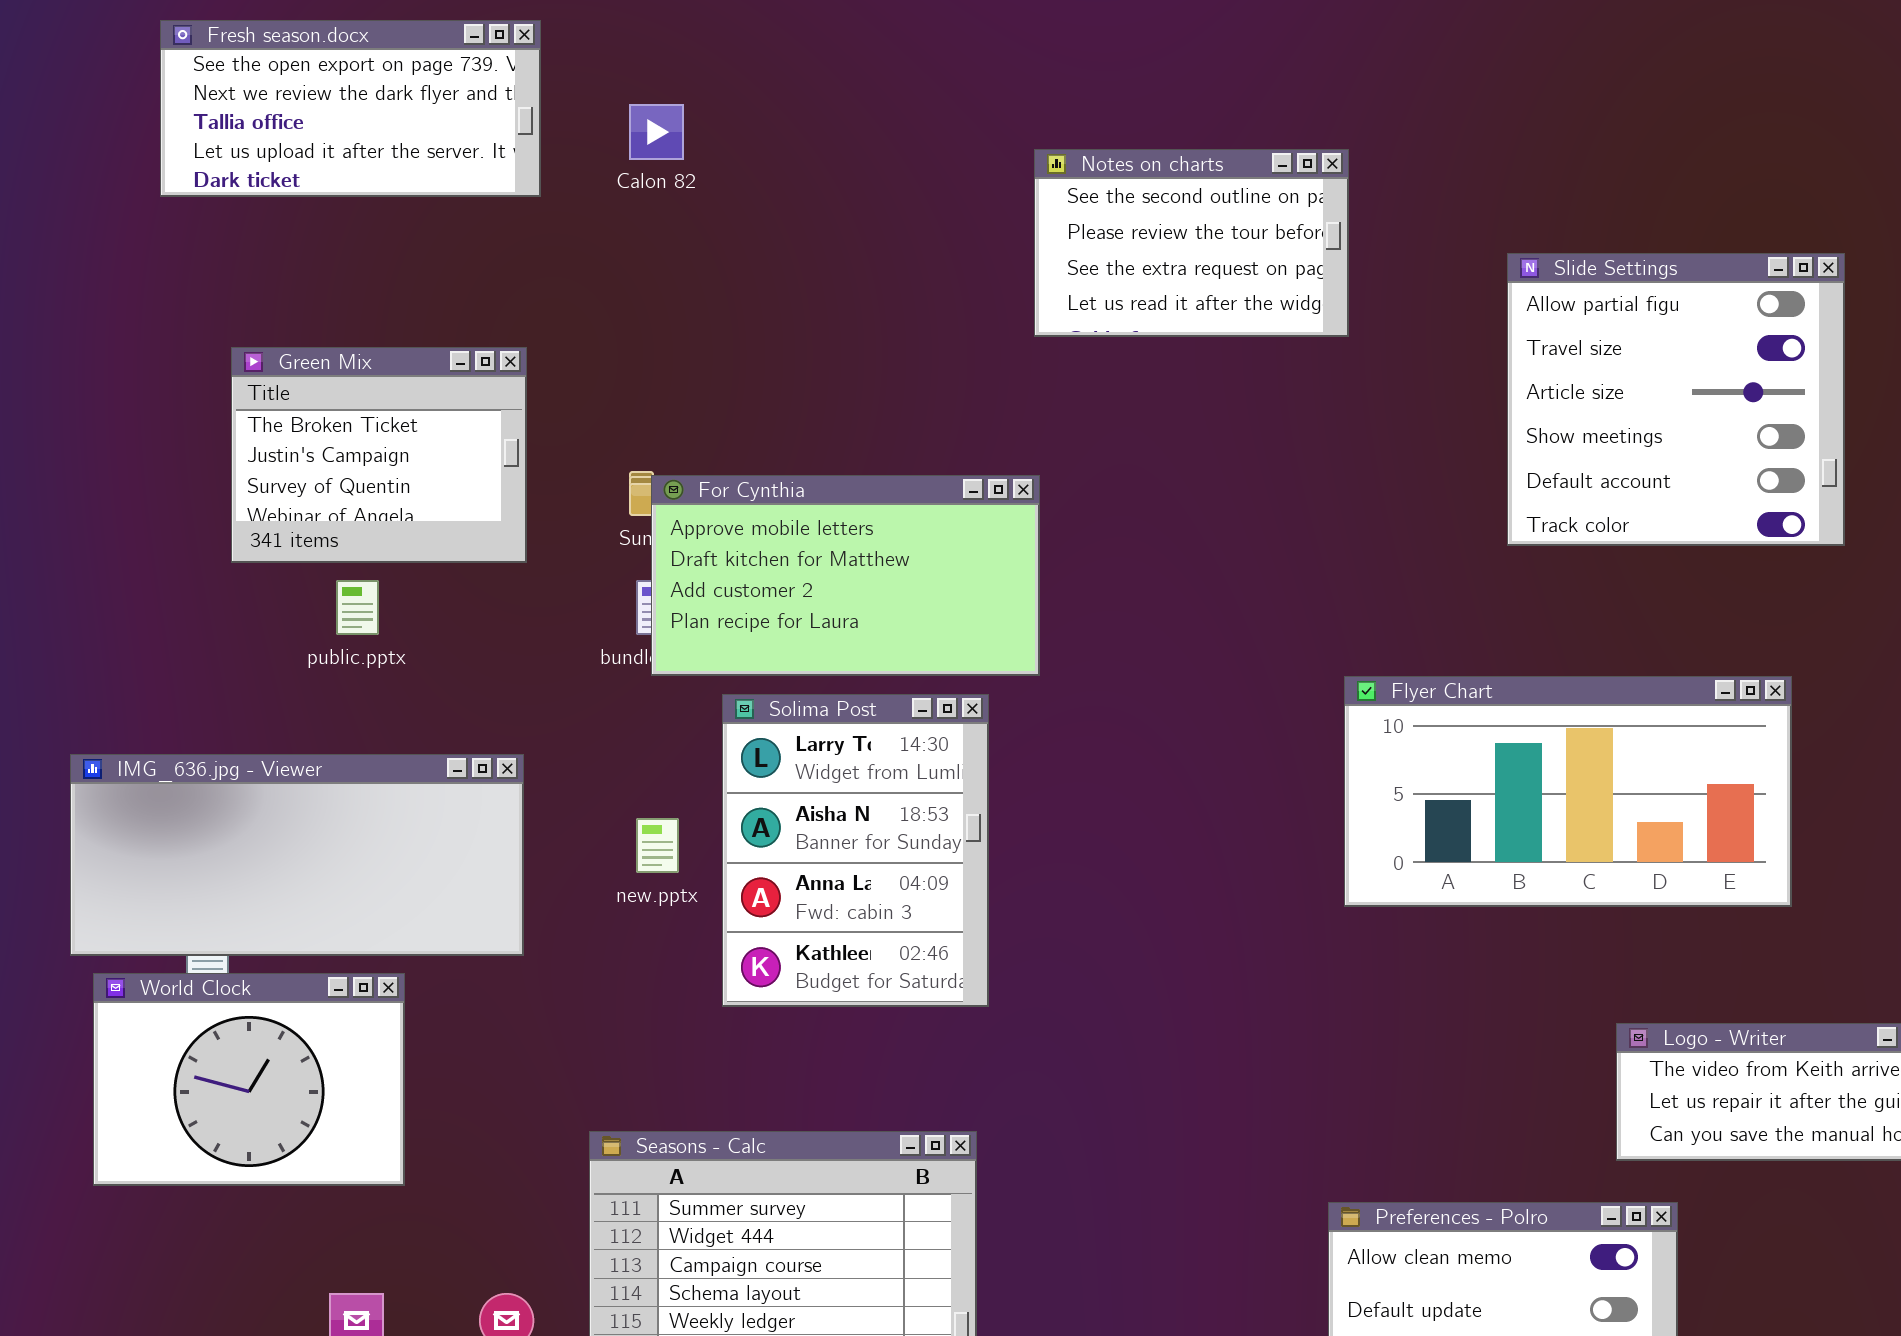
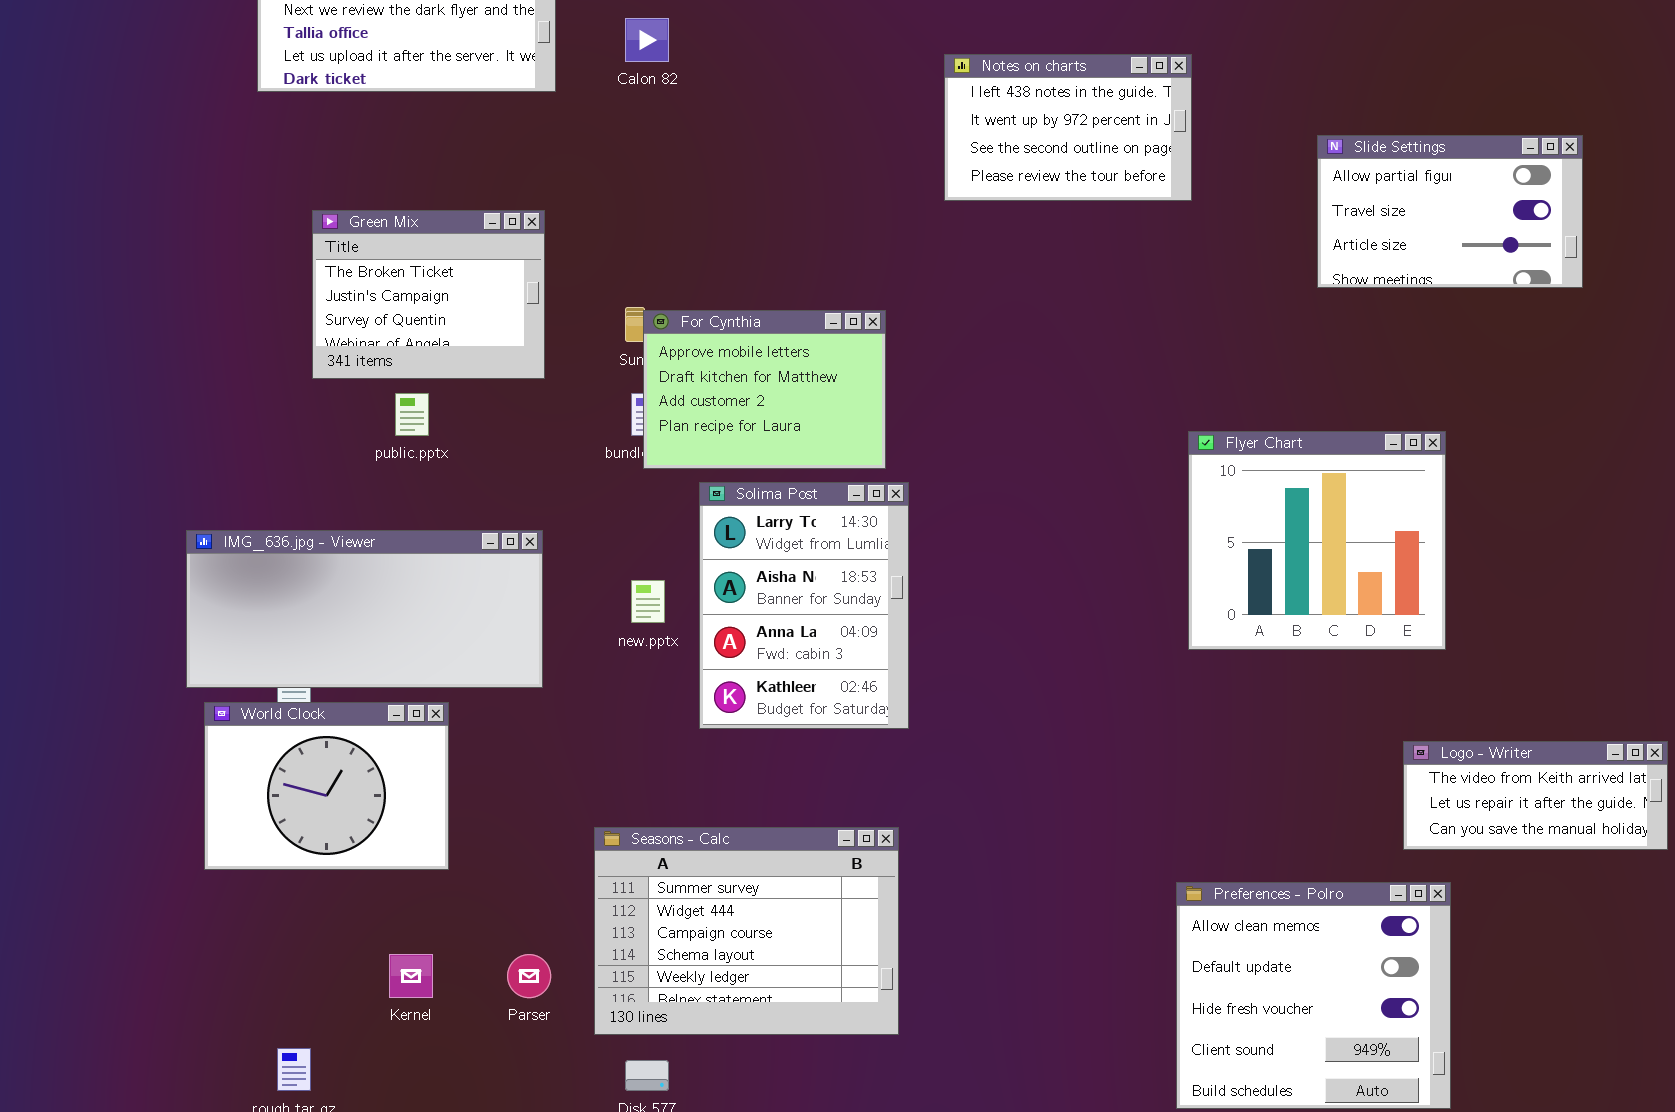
Notes on charts: [1034,149,1349,337] -> [944,54,1192,201], scrolled up 2 rows
Slide Settings: [1507,253,1845,546] -> [1317,135,1583,288], resized
For Cynthia: [651,475,1040,676] -> [643,310,886,469], resized
Flyer Chart: [1344,676,1792,907] -> [1188,431,1446,650], resized

